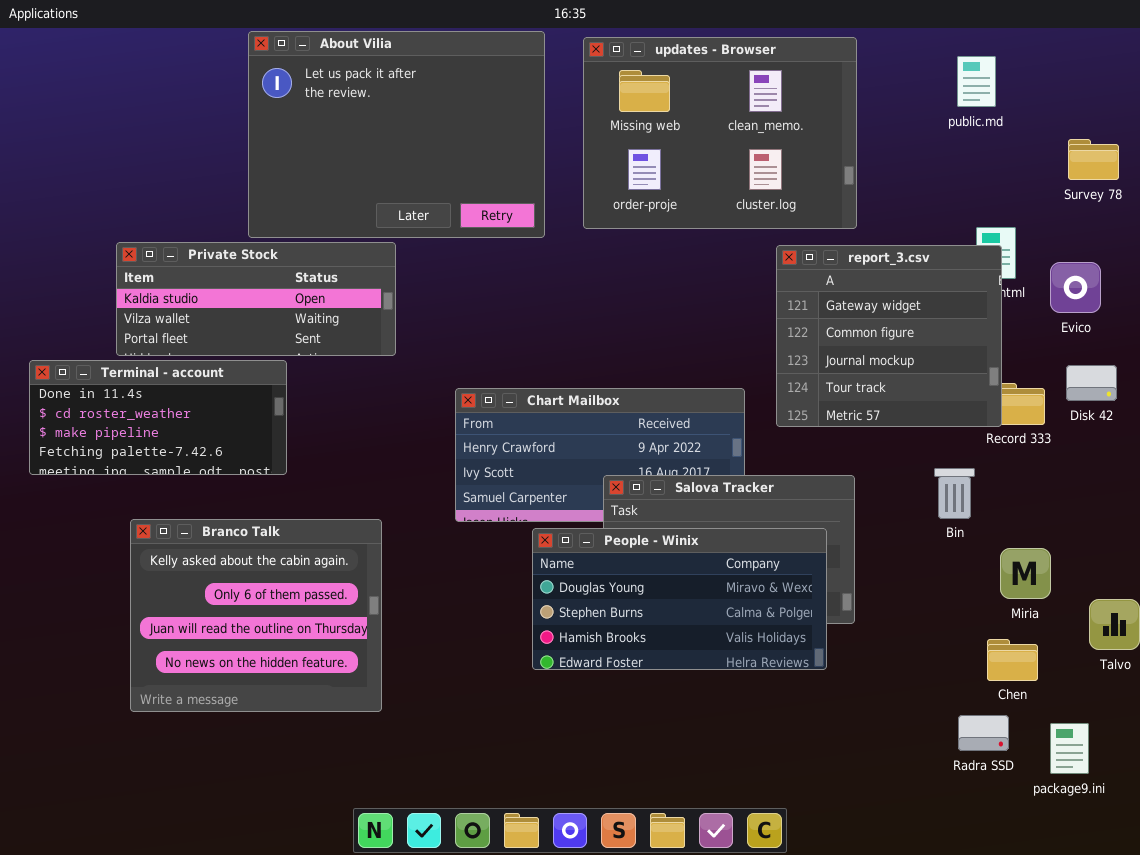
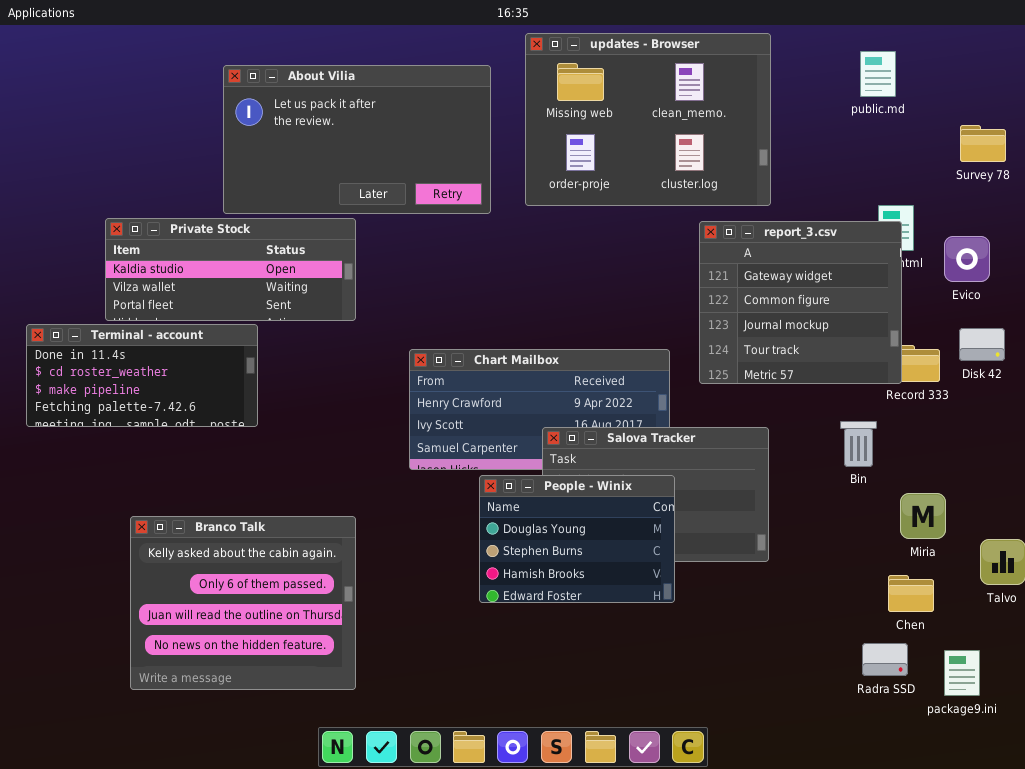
About Vilia: [248,31,545,238] -> [223,65,491,214], resized
Branco Talk: [130,519,382,712] -> [130,516,356,690], moved
People - Winix: [532,528,827,670] -> [479,475,675,603], resized

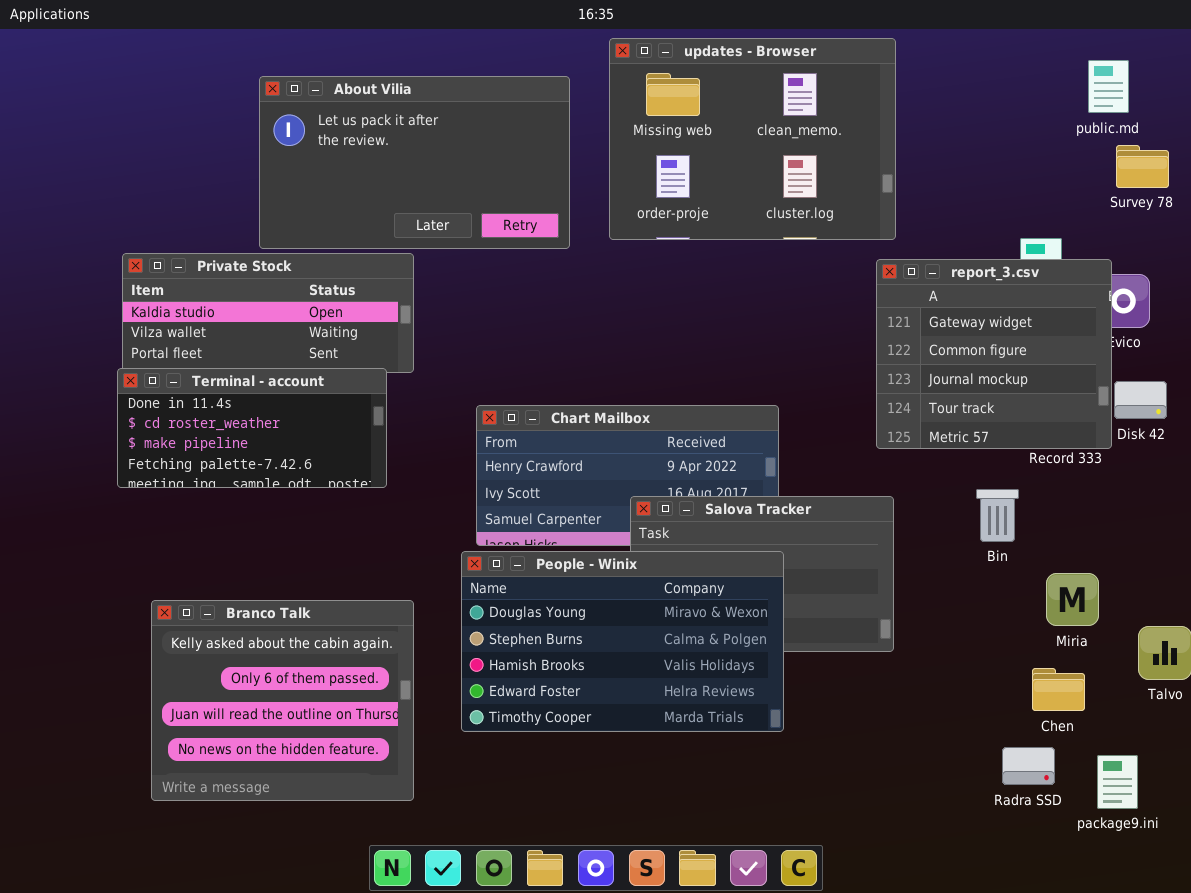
public.md: [860,51,896,97] -> [1088,60,1129,113], moved
report_3.csv: [699,221,902,384] -> [876,259,1112,449], moved
Terminal - account: [26,324,258,427] -> [117,368,387,488], moved
People - Winix: [479,475,675,603] -> [461,551,784,732], resized

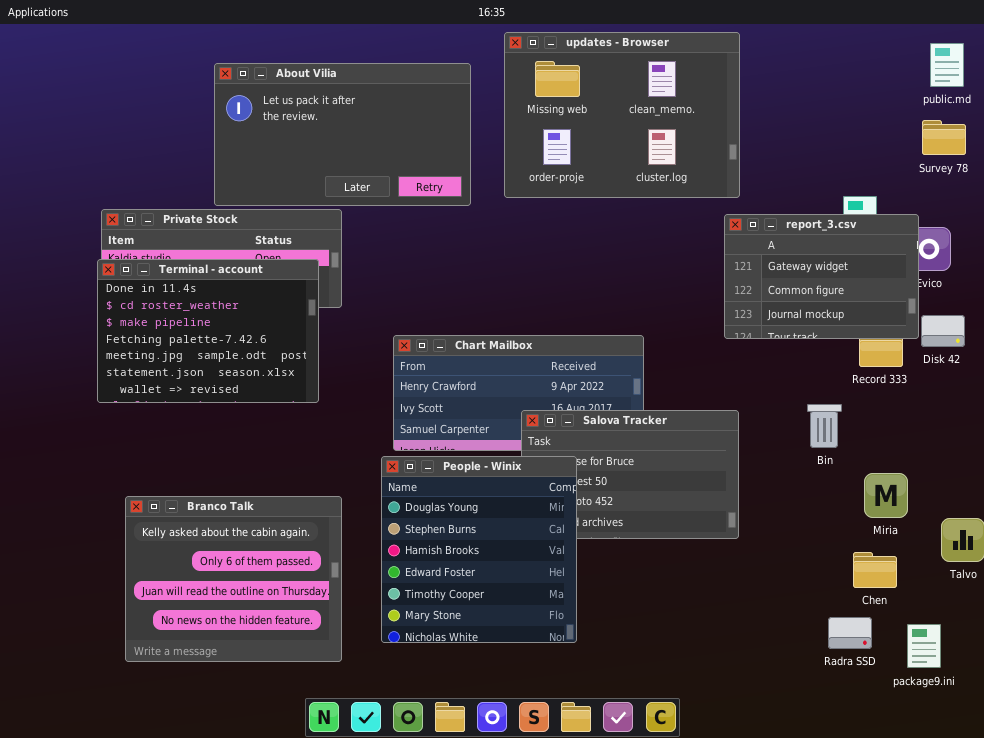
public.md: [1088,60,1129,113] -> [930,43,964,87], moved
report_3.csv: [876,259,1112,449] -> [724,214,919,339], resized
Terminal - account: [117,368,387,488] -> [97,259,319,403], resized
People - Winix: [461,551,784,732] -> [381,456,577,643], resized

